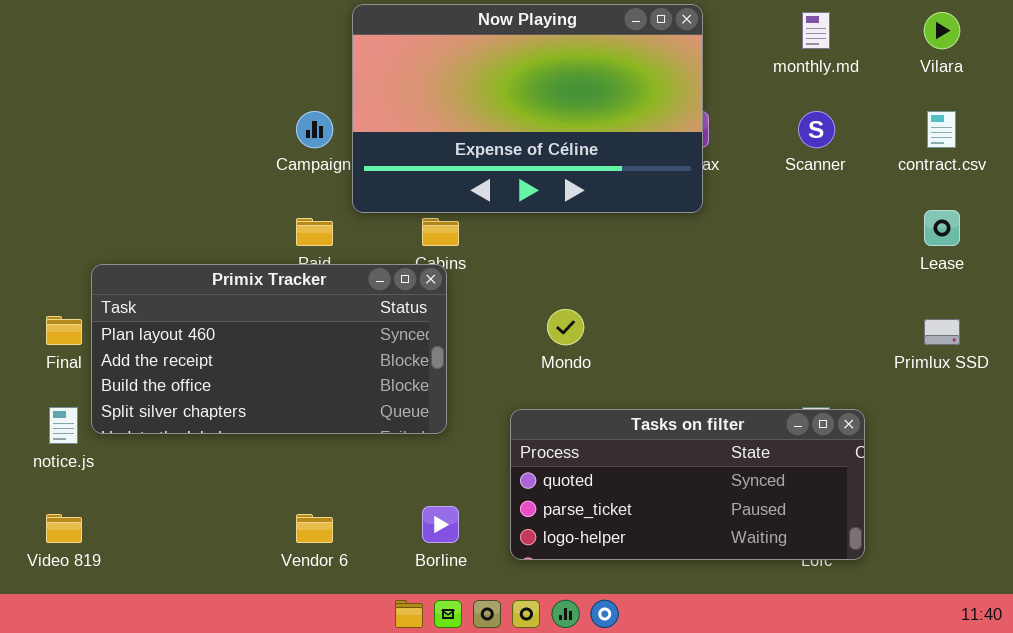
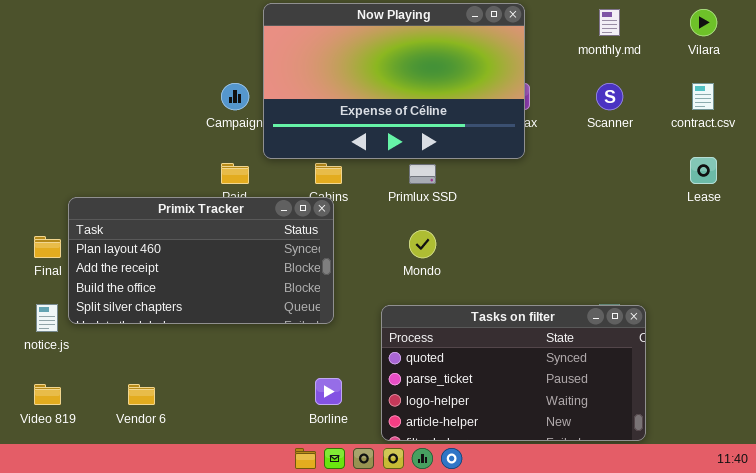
Primlux SSD: [924,319,960,345] -> [409,164,436,184], moved
Tasks on filter: [510,409,865,560] -> [381,305,646,441], resized
Vendor 6: [296,514,333,543] -> [128,384,155,405], moved

